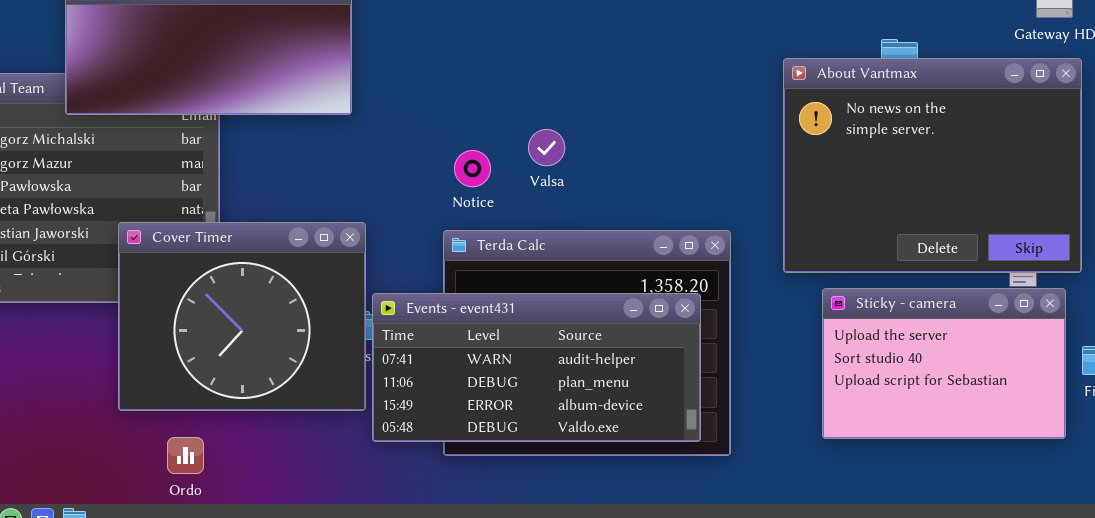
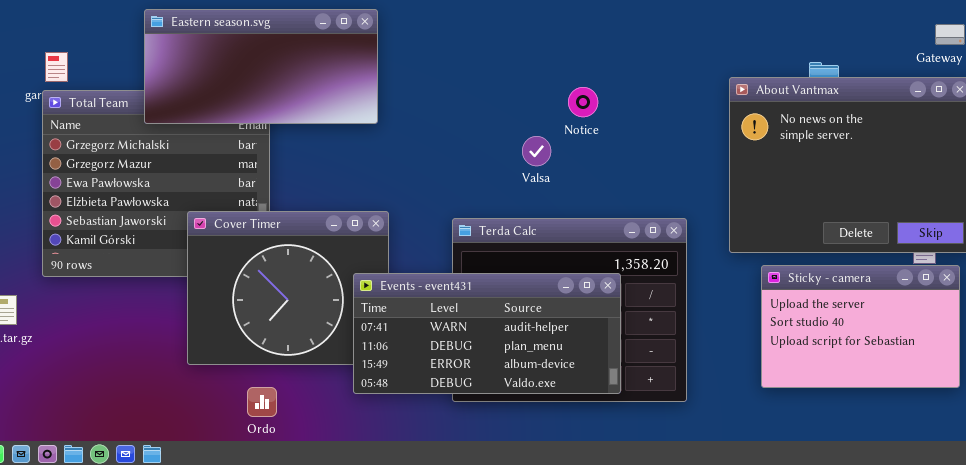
Notice: [454,150,491,187] -> [568,87,598,117], moved
Events - event431: [372,293,701,442] -> [353,273,621,394], moved
Ordo: [167,437,204,474] -> [247,387,277,417], moved

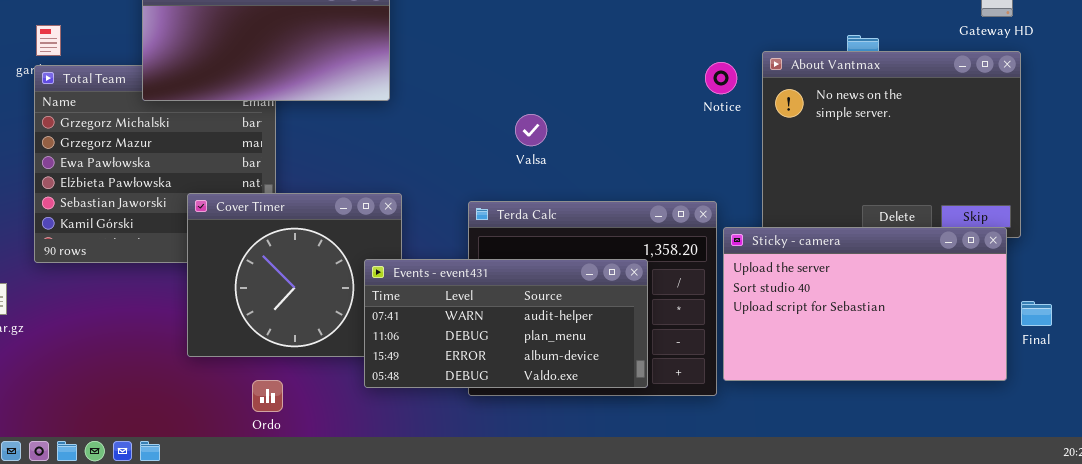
Notice: [568,87,598,117] -> [705,62,737,94], moved
Valsa: [522,136,551,166] -> [515,114,547,146], moved
Sticky - camera: [761,265,960,388] -> [723,227,1007,381], resized

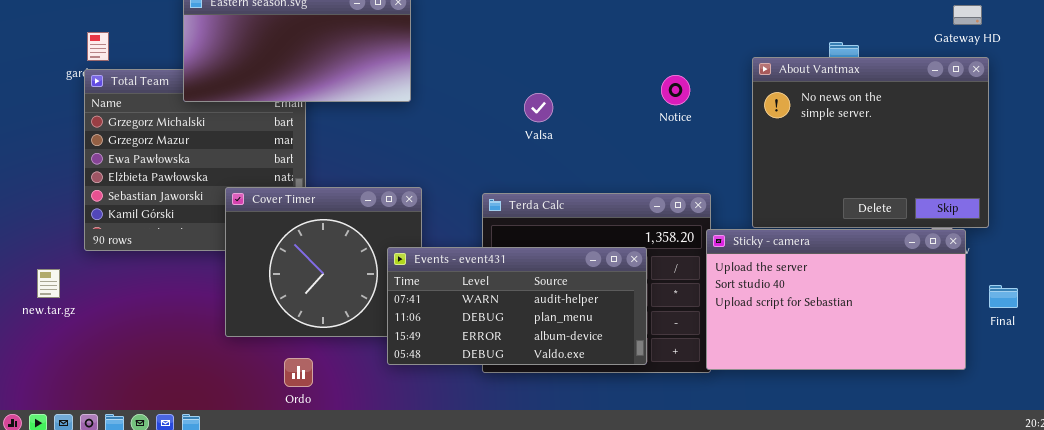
Notice: [705,62,737,94] -> [661,75,690,105], moved
Valsa: [515,114,547,146] -> [524,93,553,122], moved
Sticky - camera: [723,227,1007,381] -> [706,229,966,370], moved

